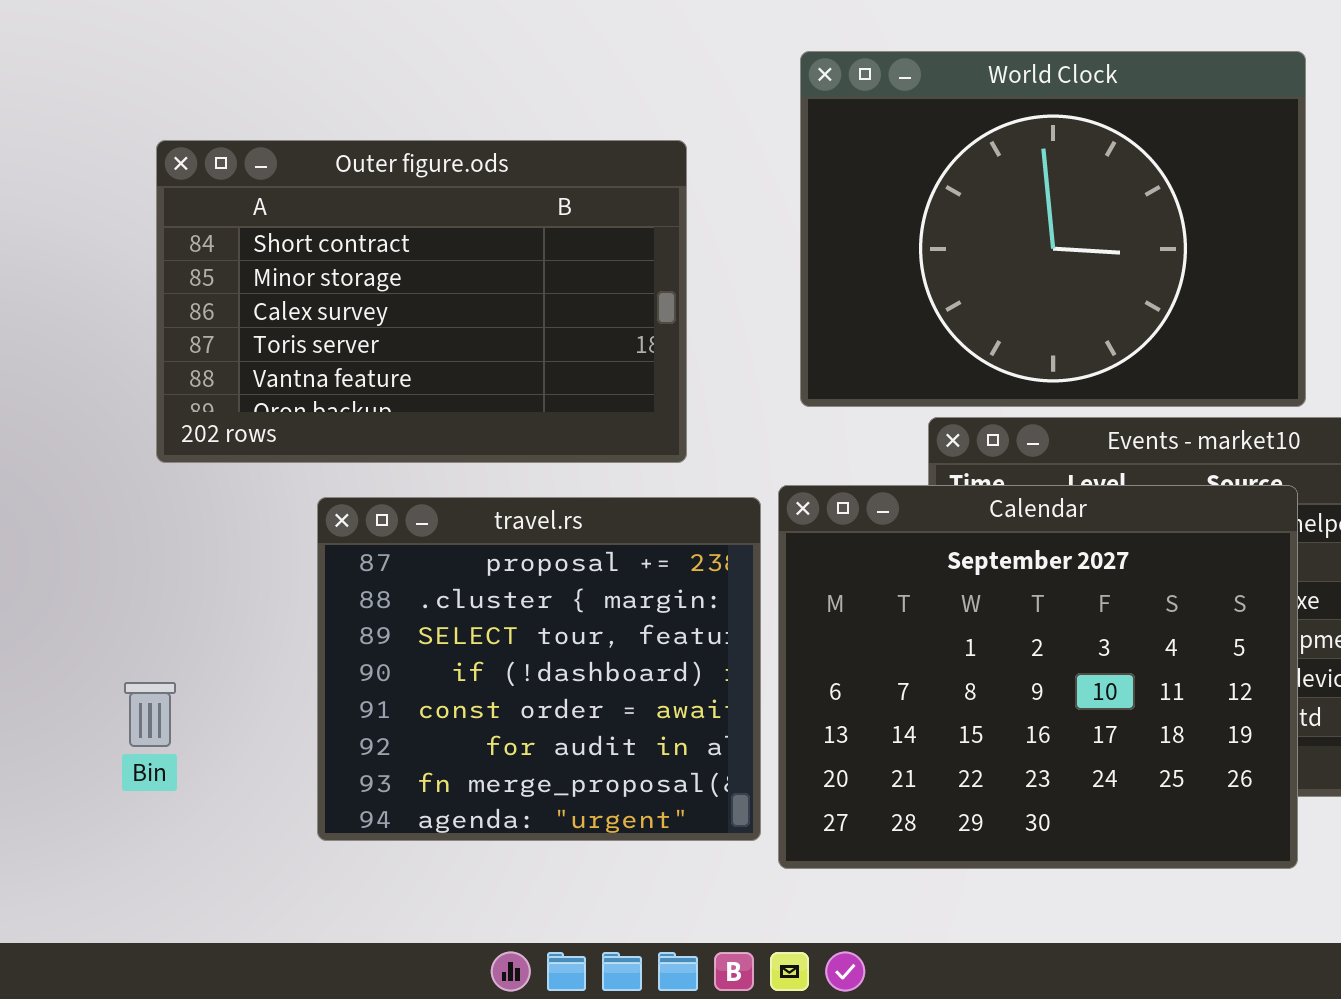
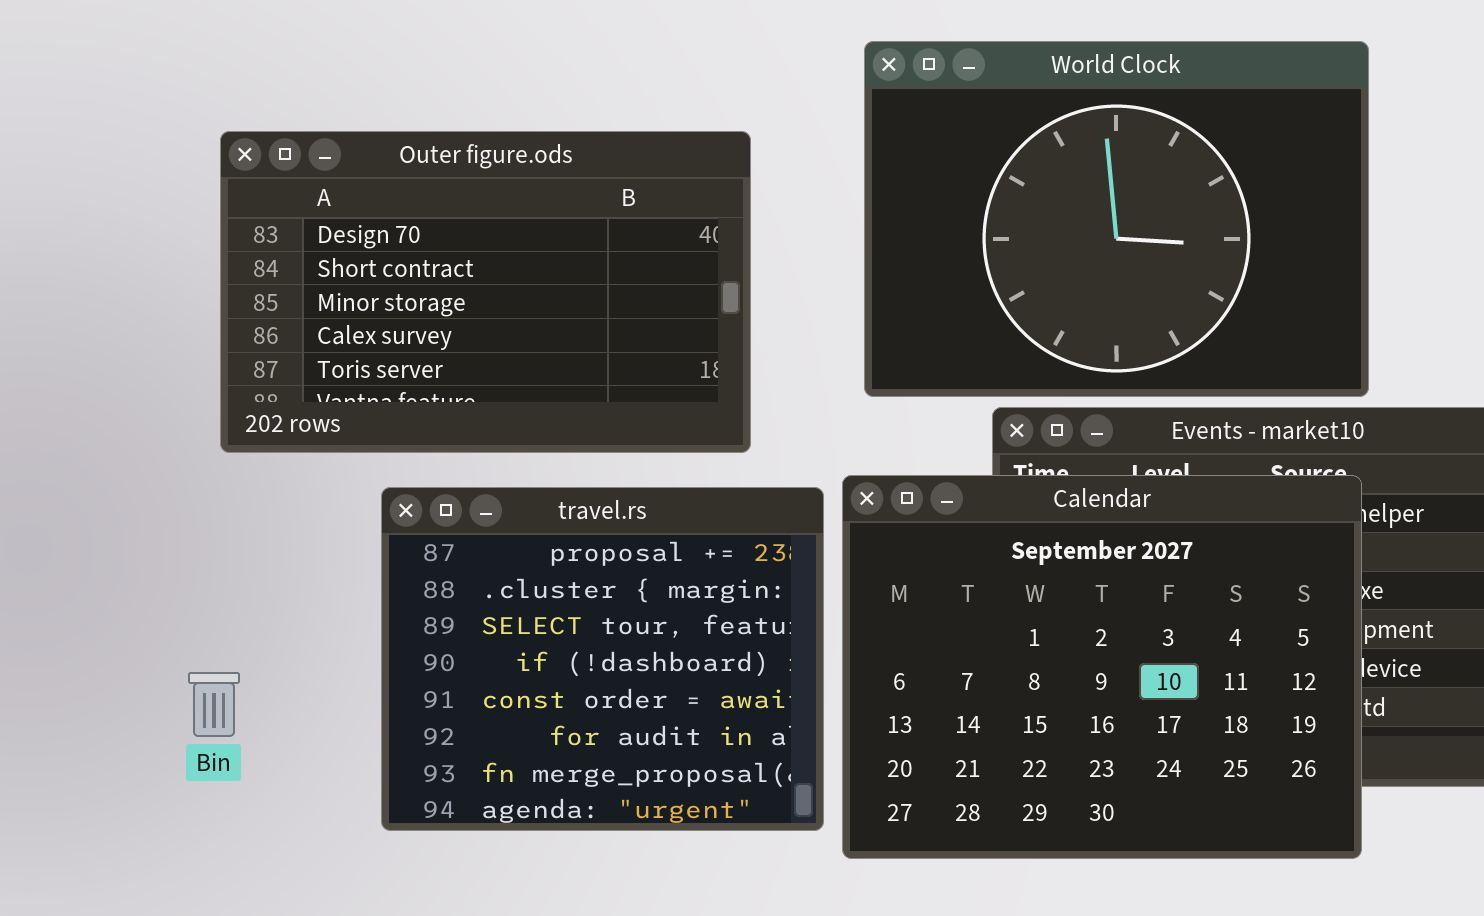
Outer figure.ods: [156,140,687,463] -> [220,131,751,453], scrolled up 1 row

